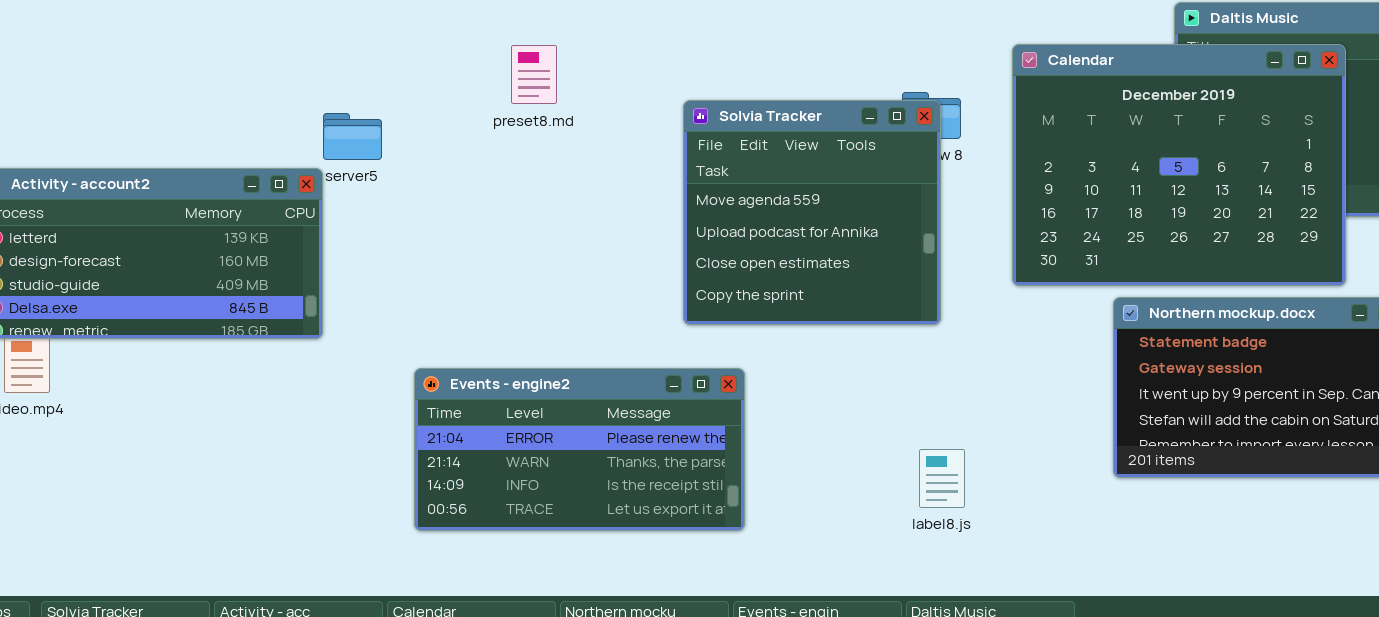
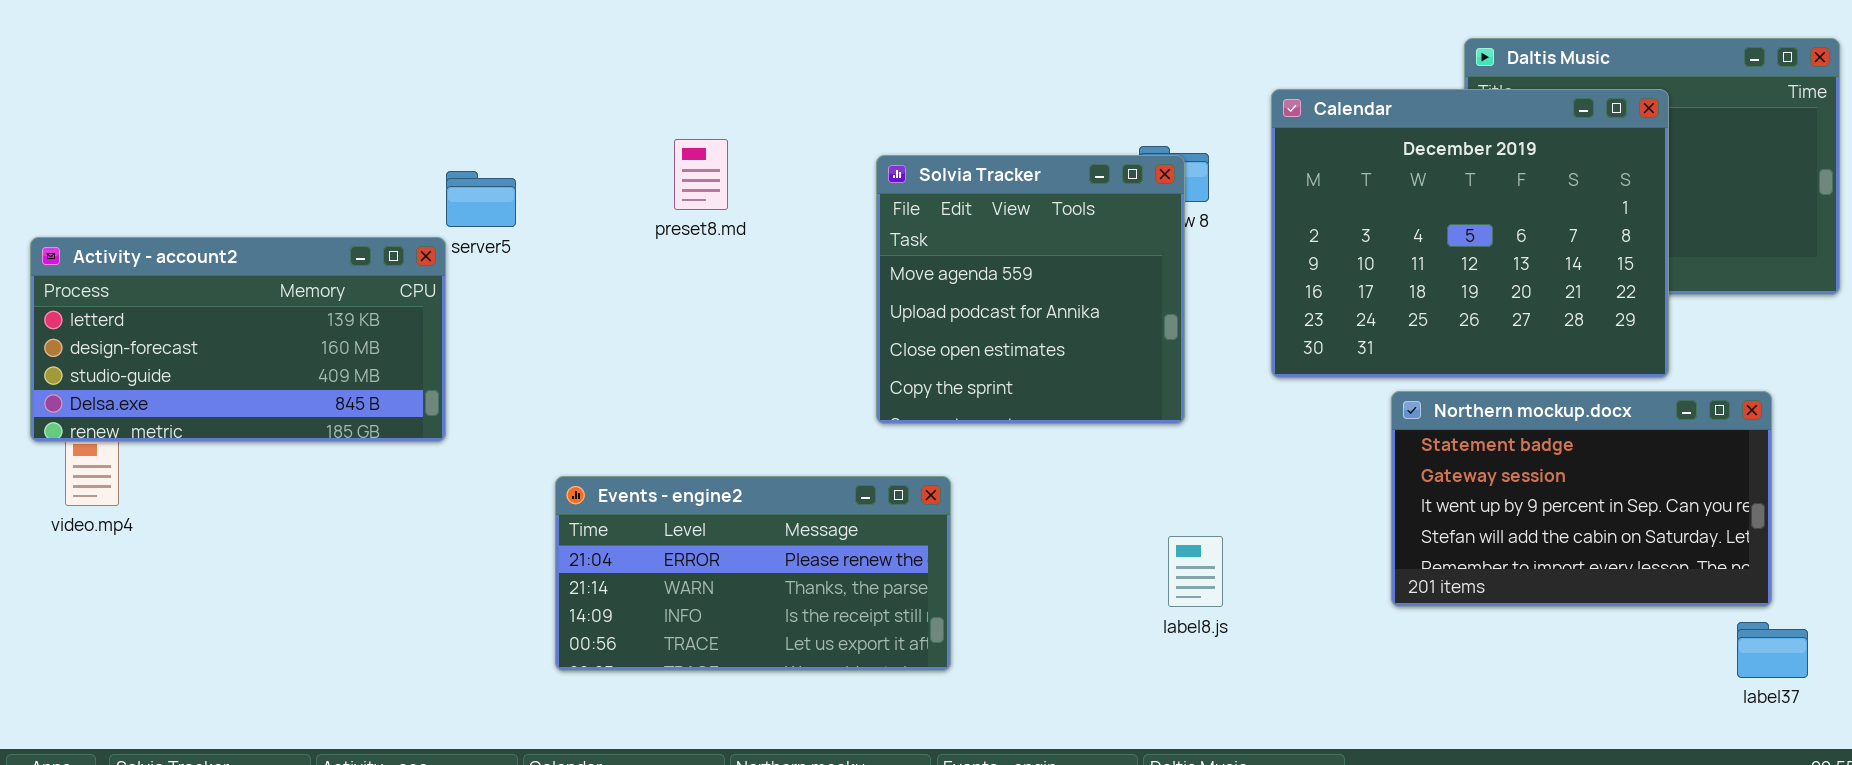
preset8.md: [511,45,557,104] -> [674,139,728,210], moved
label8.js: [919,449,965,508] -> [1168,536,1223,607], moved

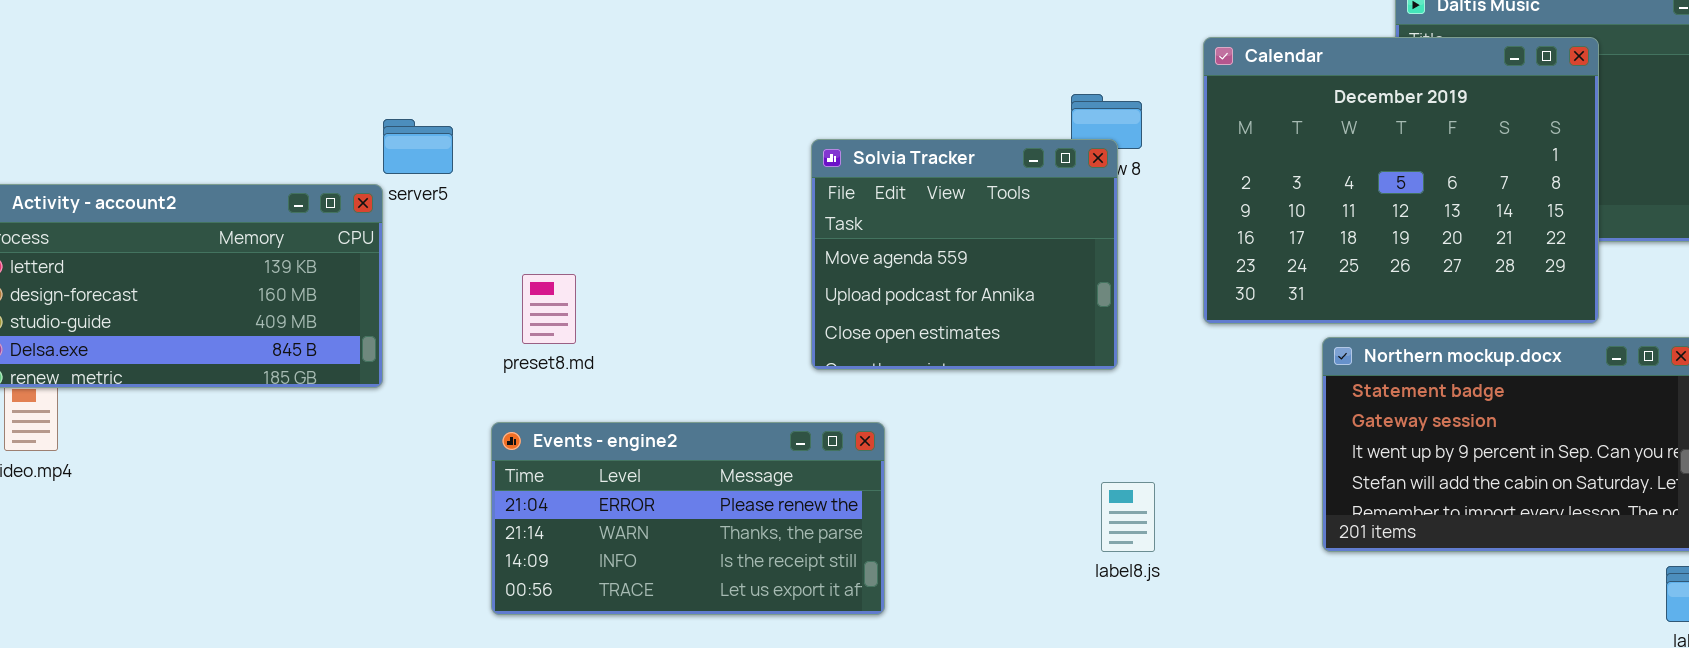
preset8.md: [674,139,728,210] -> [522,274,576,344], moved
Solvia Tracker: [876,155,1185,424] -> [811,139,1118,370], resized

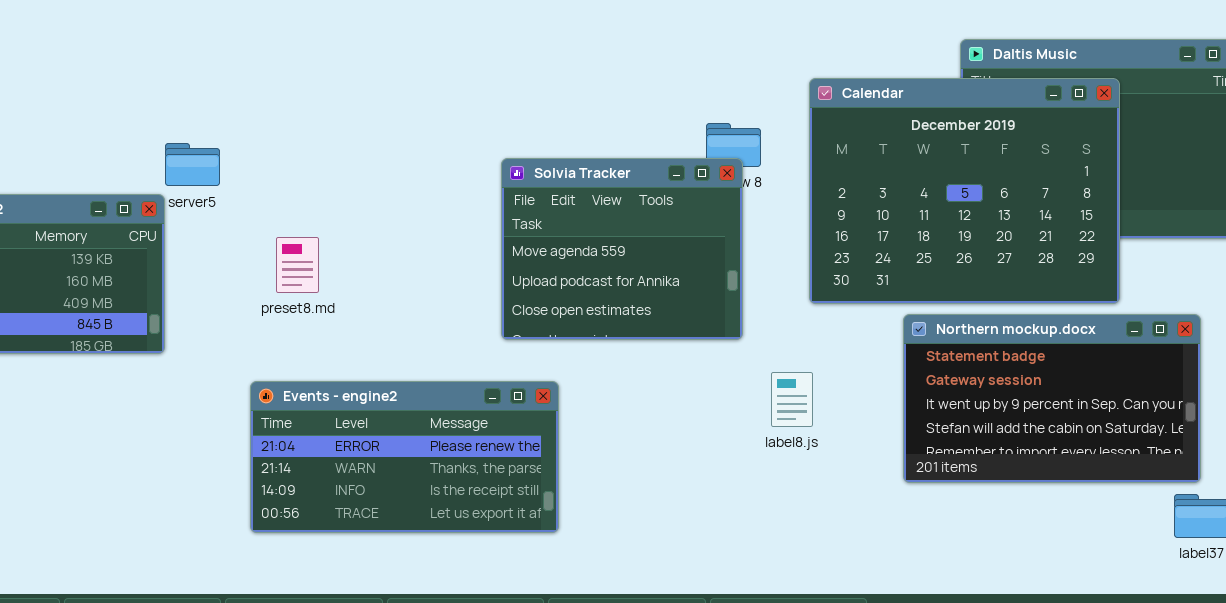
preset8.md: [522,274,576,344] -> [276,237,319,293], moved
label8.js: [1101,482,1155,552] -> [771,372,813,427], moved

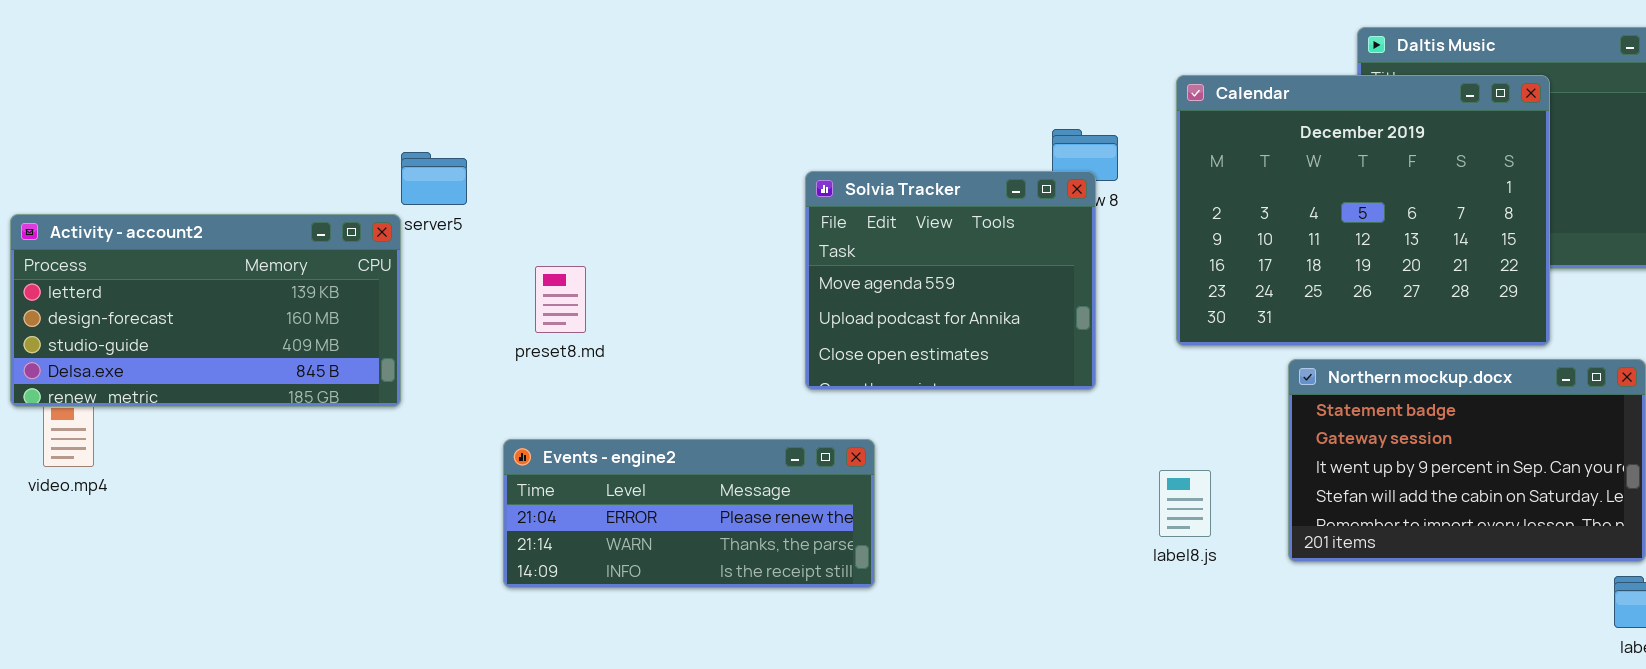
label8.js: [771,372,813,427] -> [1159,470,1211,537], moved
Events - engine2: [250,381,559,533] -> [503,439,875,588], resized

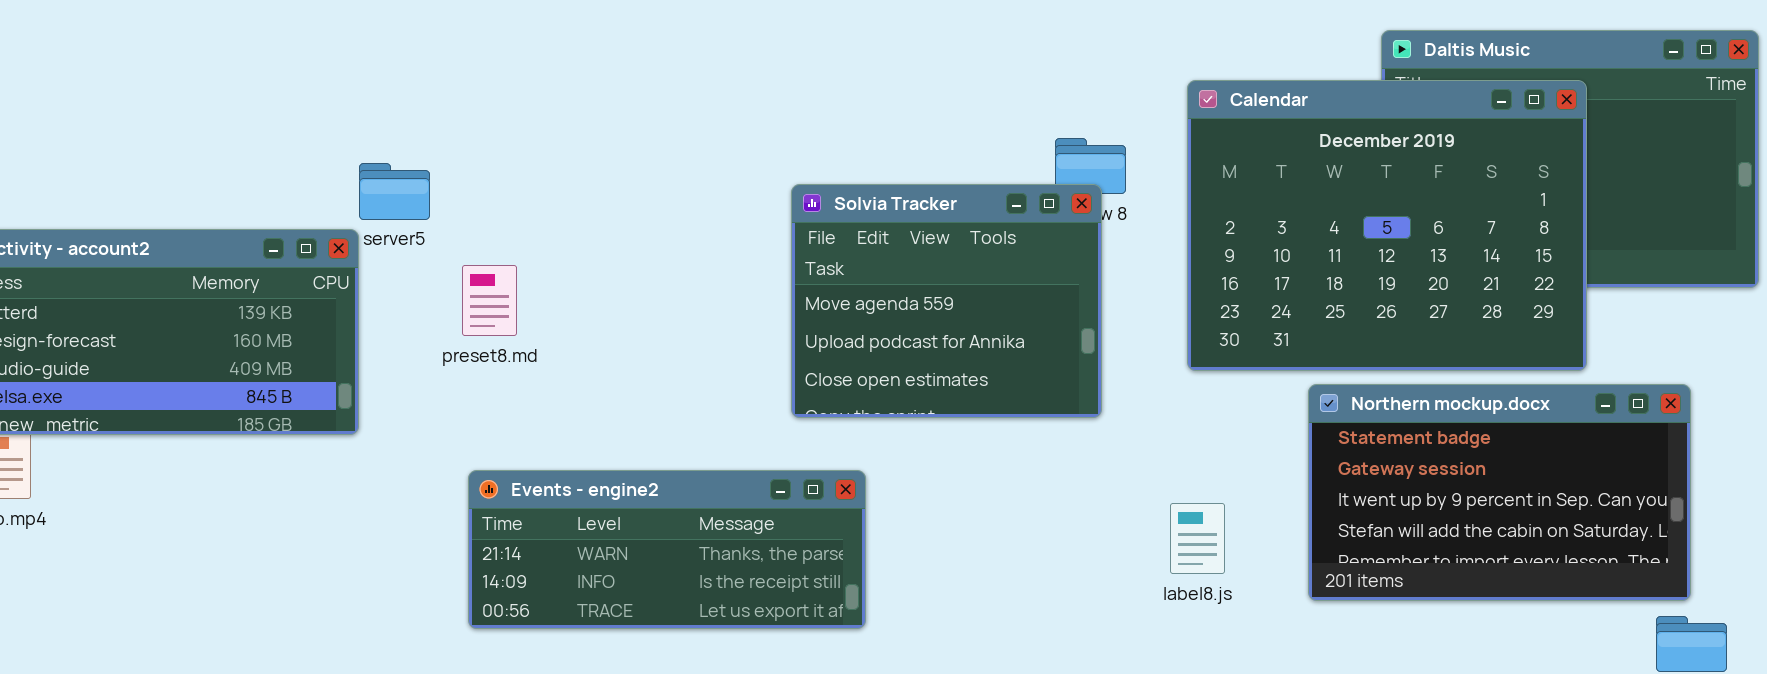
preset8.md: [535,266,586,333] -> [462,265,517,336], moved
Events - engine2: [503,439,875,588] -> [468,470,866,629], scrolled down 1 row

